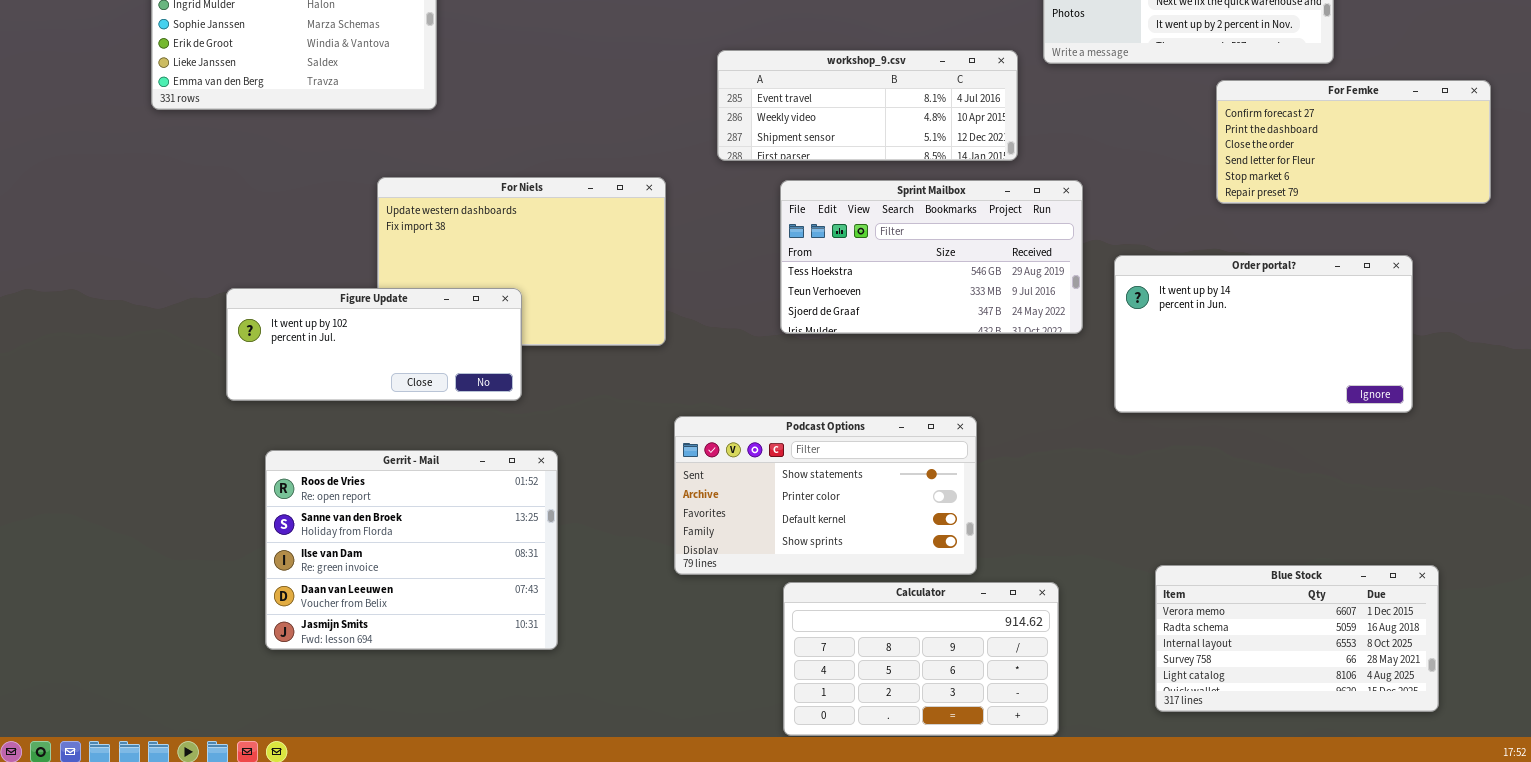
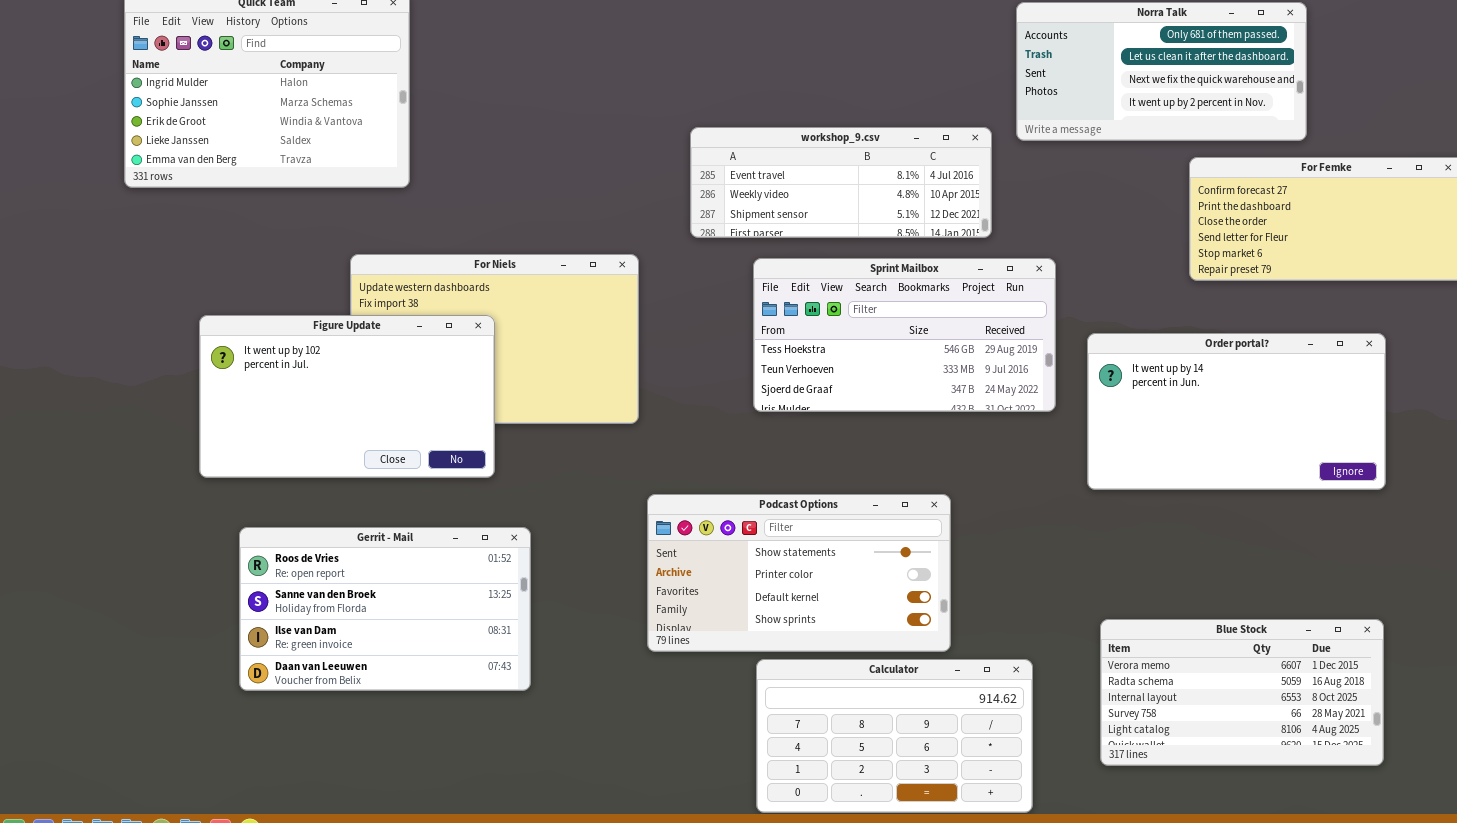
Figure Update: [226,288,522,401] -> [199,315,495,478], resized
Gerrit - Mail: [265,450,558,650] -> [239,527,531,691], resized
Blue Stock: [1155,565,1439,712] -> [1100,619,1384,766], moved

